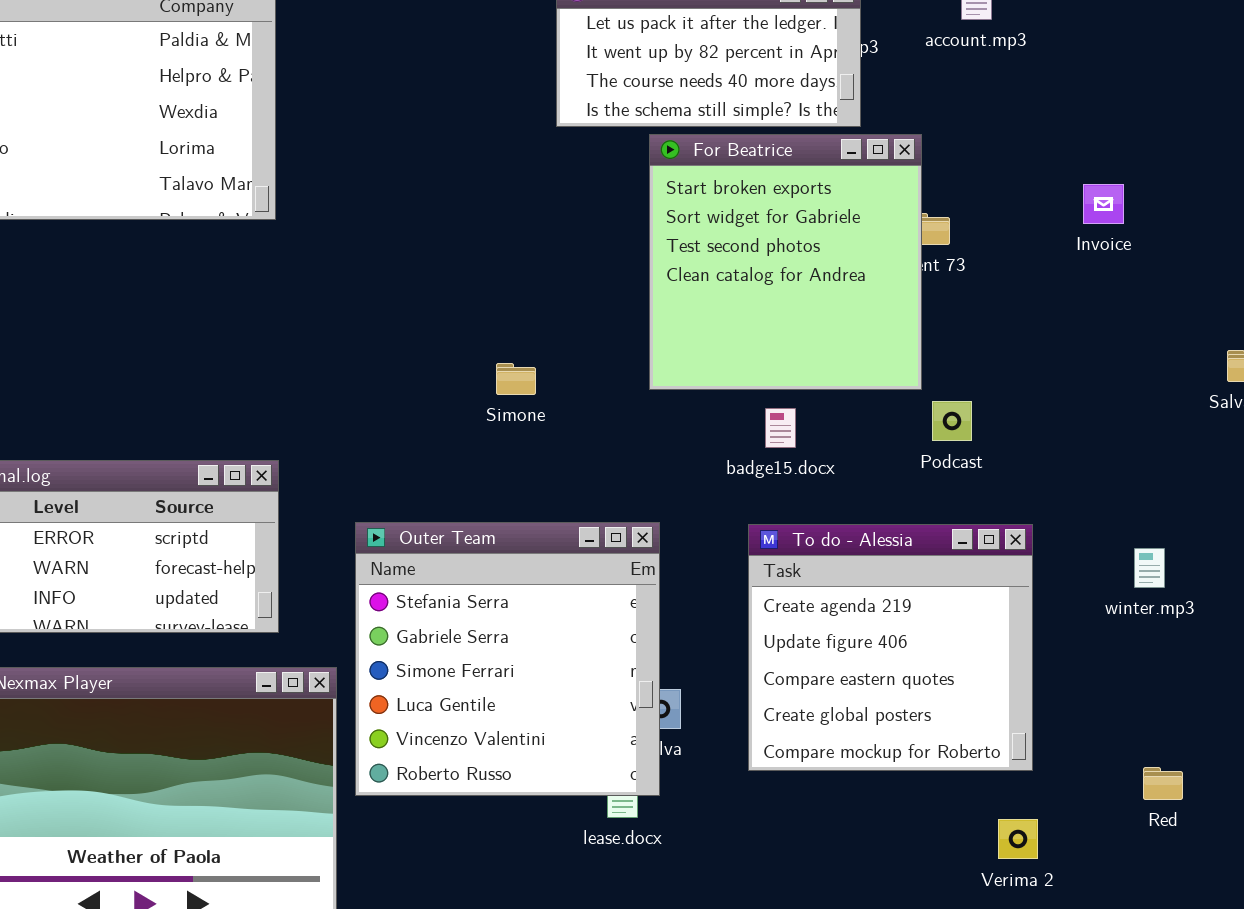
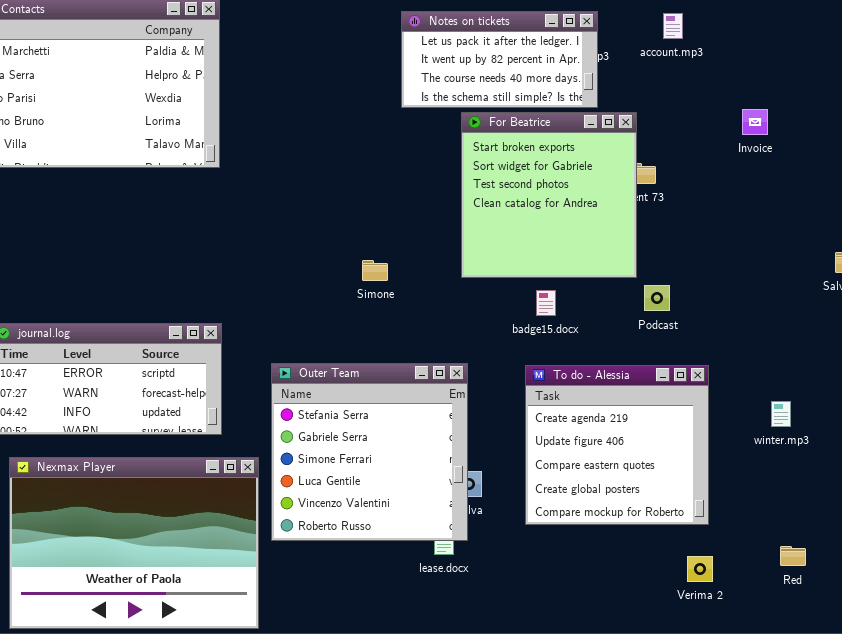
Invoice: [1083,184,1124,224] -> [742,109,768,135], moved
winter.mp3: [1134,548,1165,588] -> [771,401,791,427], moved
Red: [1143,767,1183,800] -> [780,546,806,566], moved

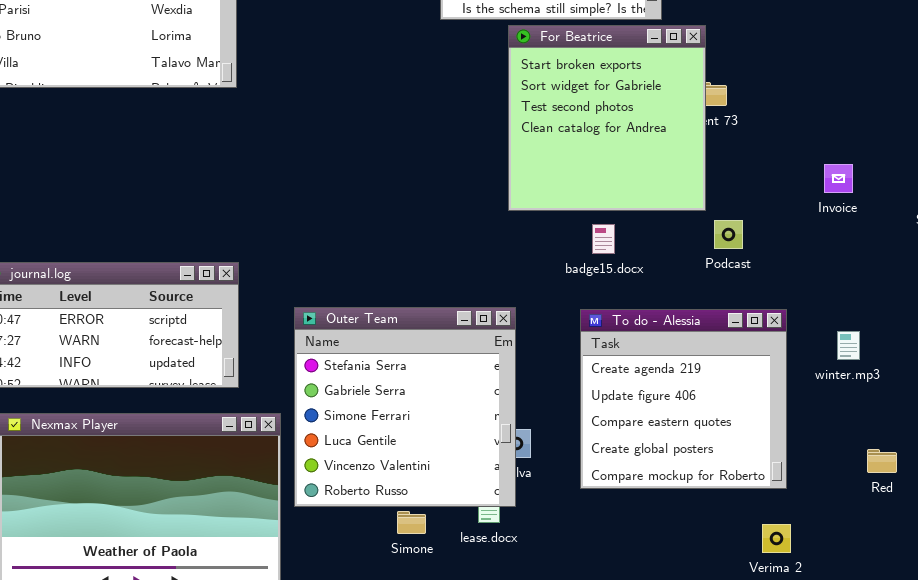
Invoice: [742,109,768,135] -> [824,164,853,193], moved
Simone: [362,260,388,281] -> [397,511,426,534], moved
winter.mp3: [771,401,791,427] -> [837,331,860,360], moved
Red: [780,546,806,566] -> [867,449,897,473], moved

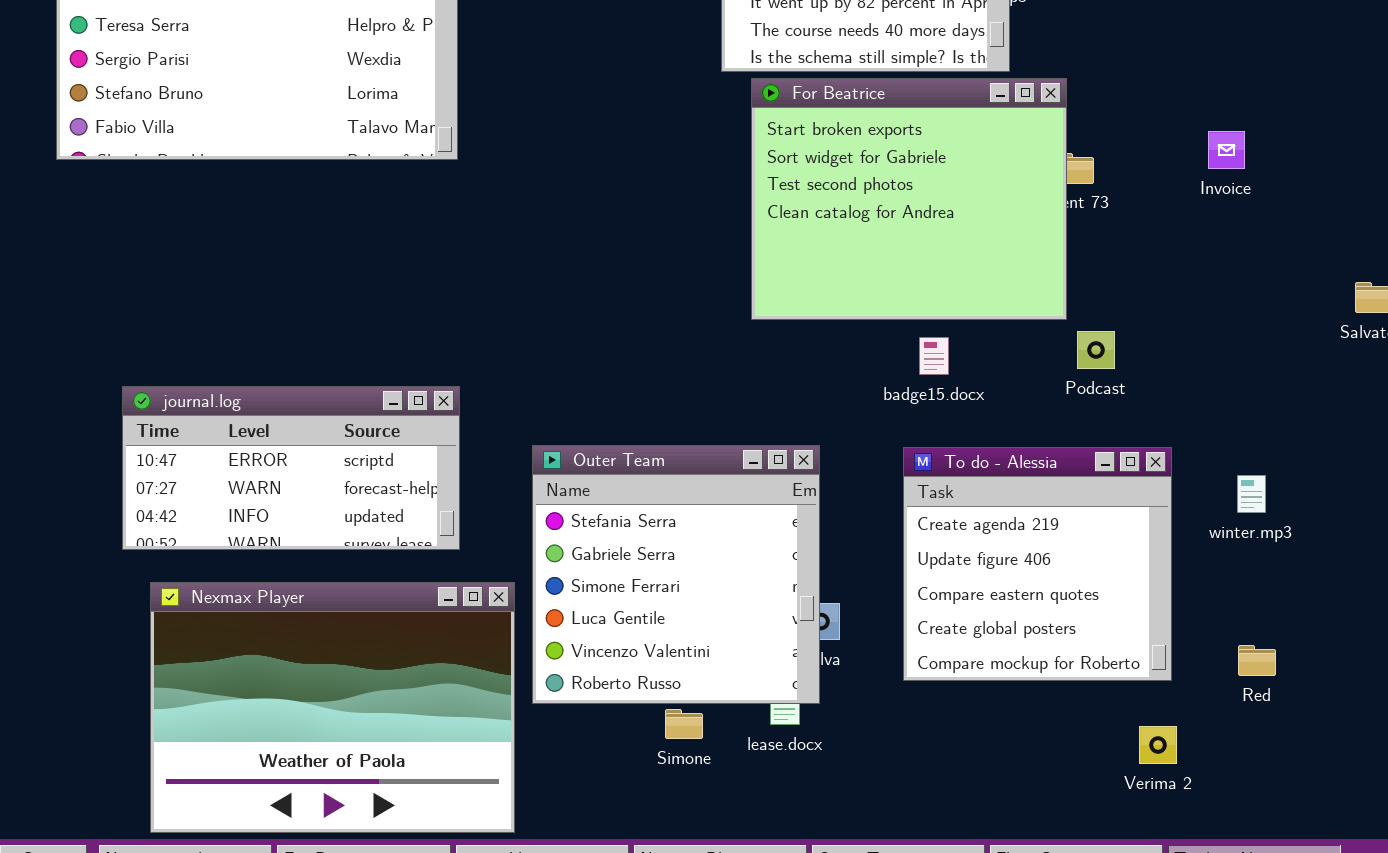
For Beatrice: [508,25,706,211] -> [751,78,1067,320], resized
Invoice: [824,164,853,193] -> [1208,131,1245,169], moved
Red: [867,449,897,473] -> [1238,645,1276,676], moved

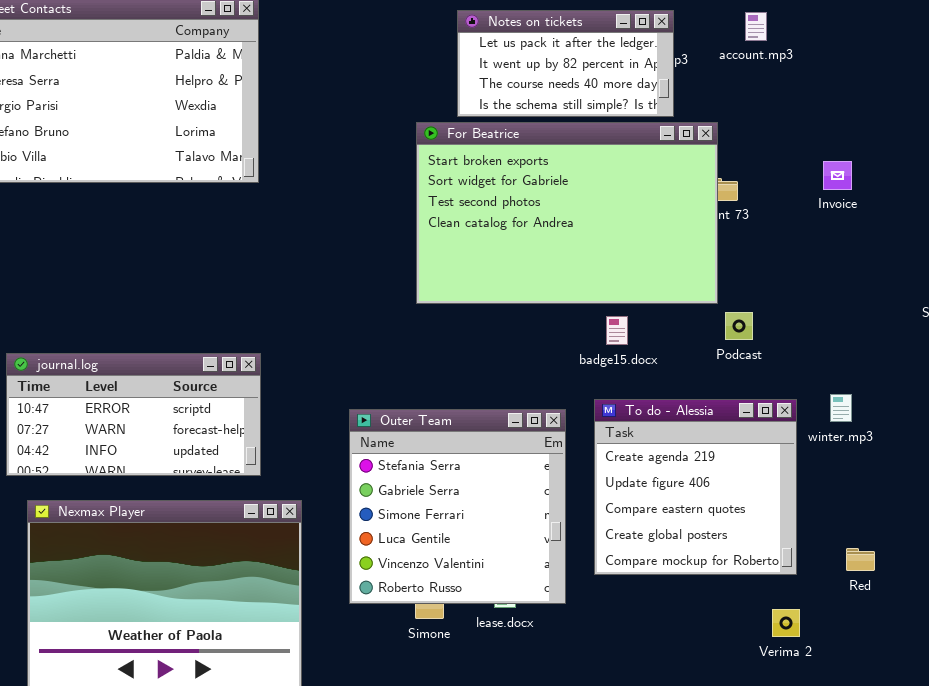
For Beatrice: [751,78,1067,320] -> [416,122,718,304], resized
Outer Team: [532,445,820,704] -> [349,409,566,604], moved
winter.mp3: [1237,475,1266,513] -> [830,394,852,422], moved

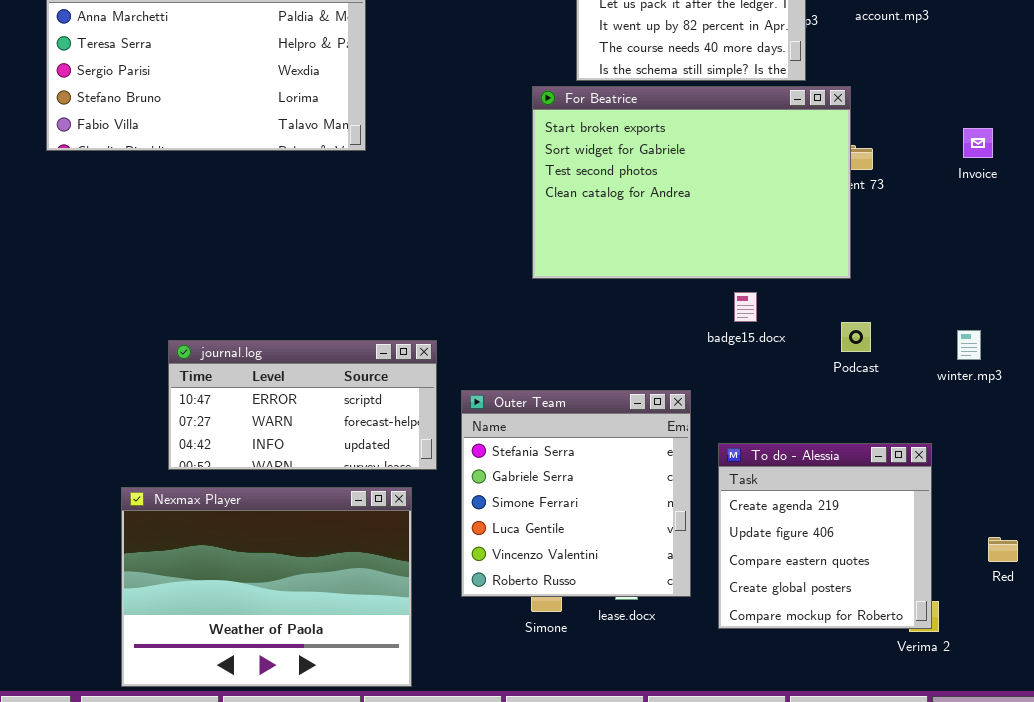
Podcast: [725,312,753,340] -> [841,322,871,352], moved
journal.log: [6,353,261,476] -> [168,340,437,470], moved
winter.mp3: [830,394,852,422] -> [957,330,981,360], moved
To do - Alessia: [594,399,797,575] -> [718,443,932,629], moved

